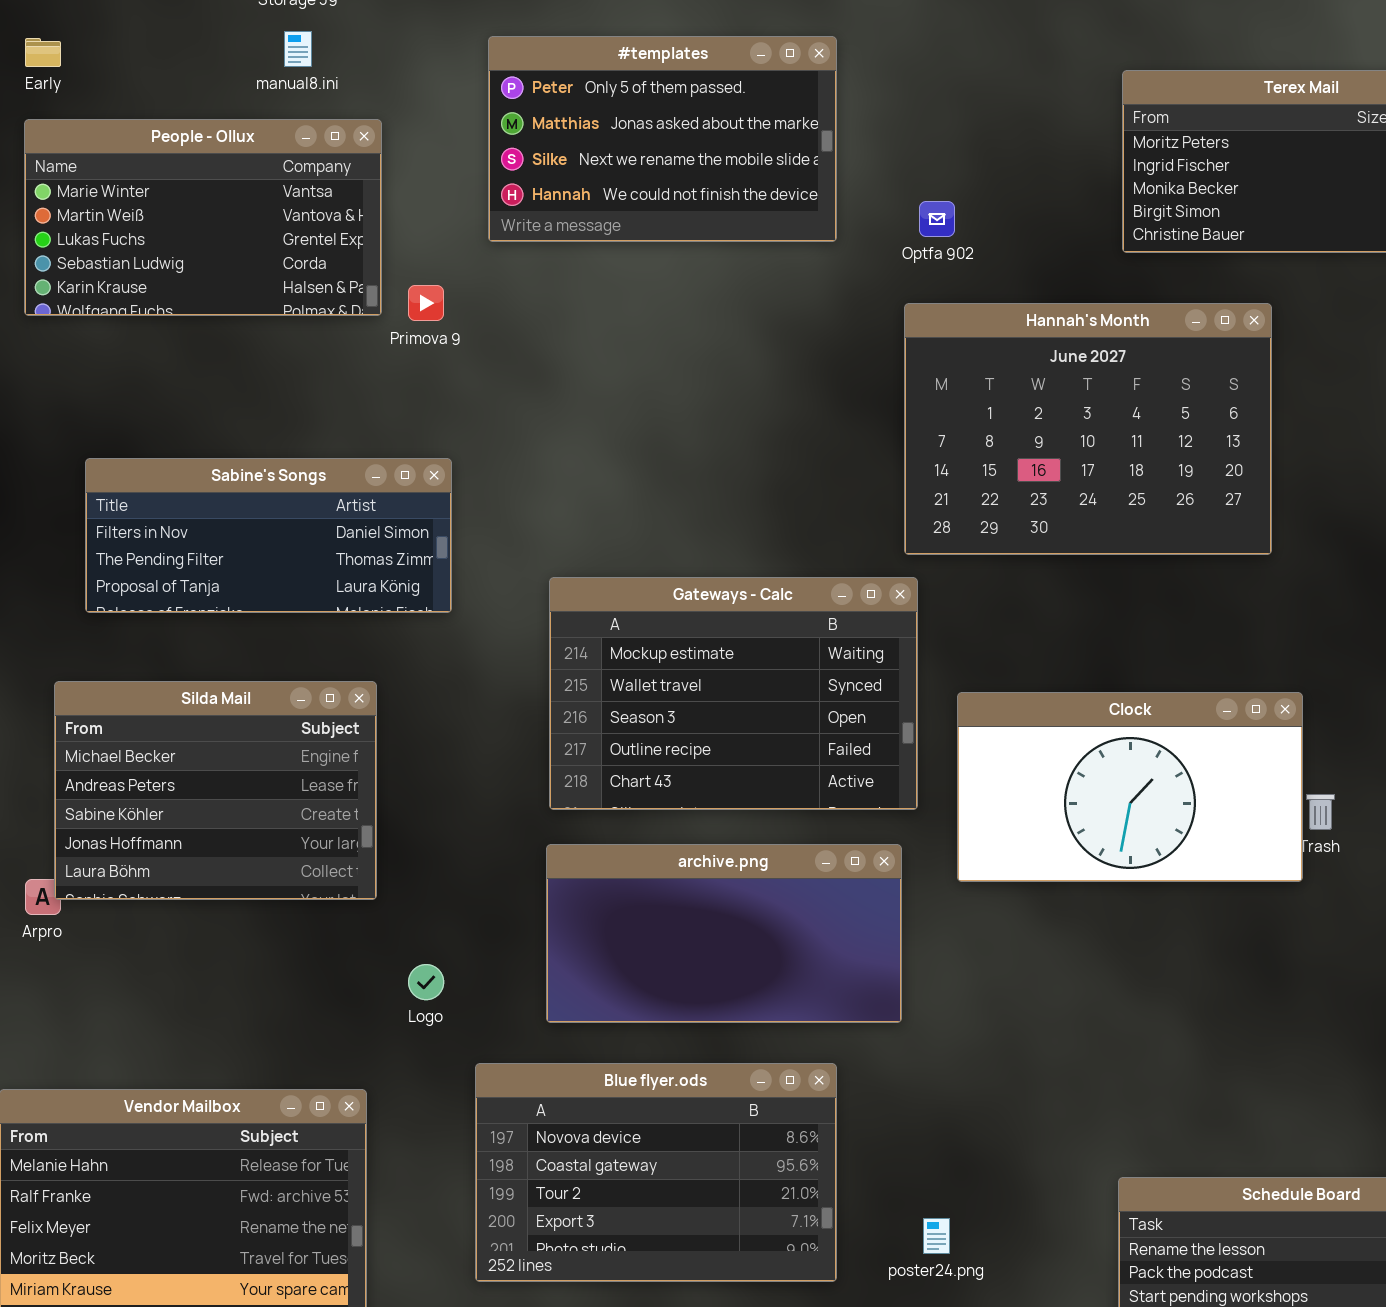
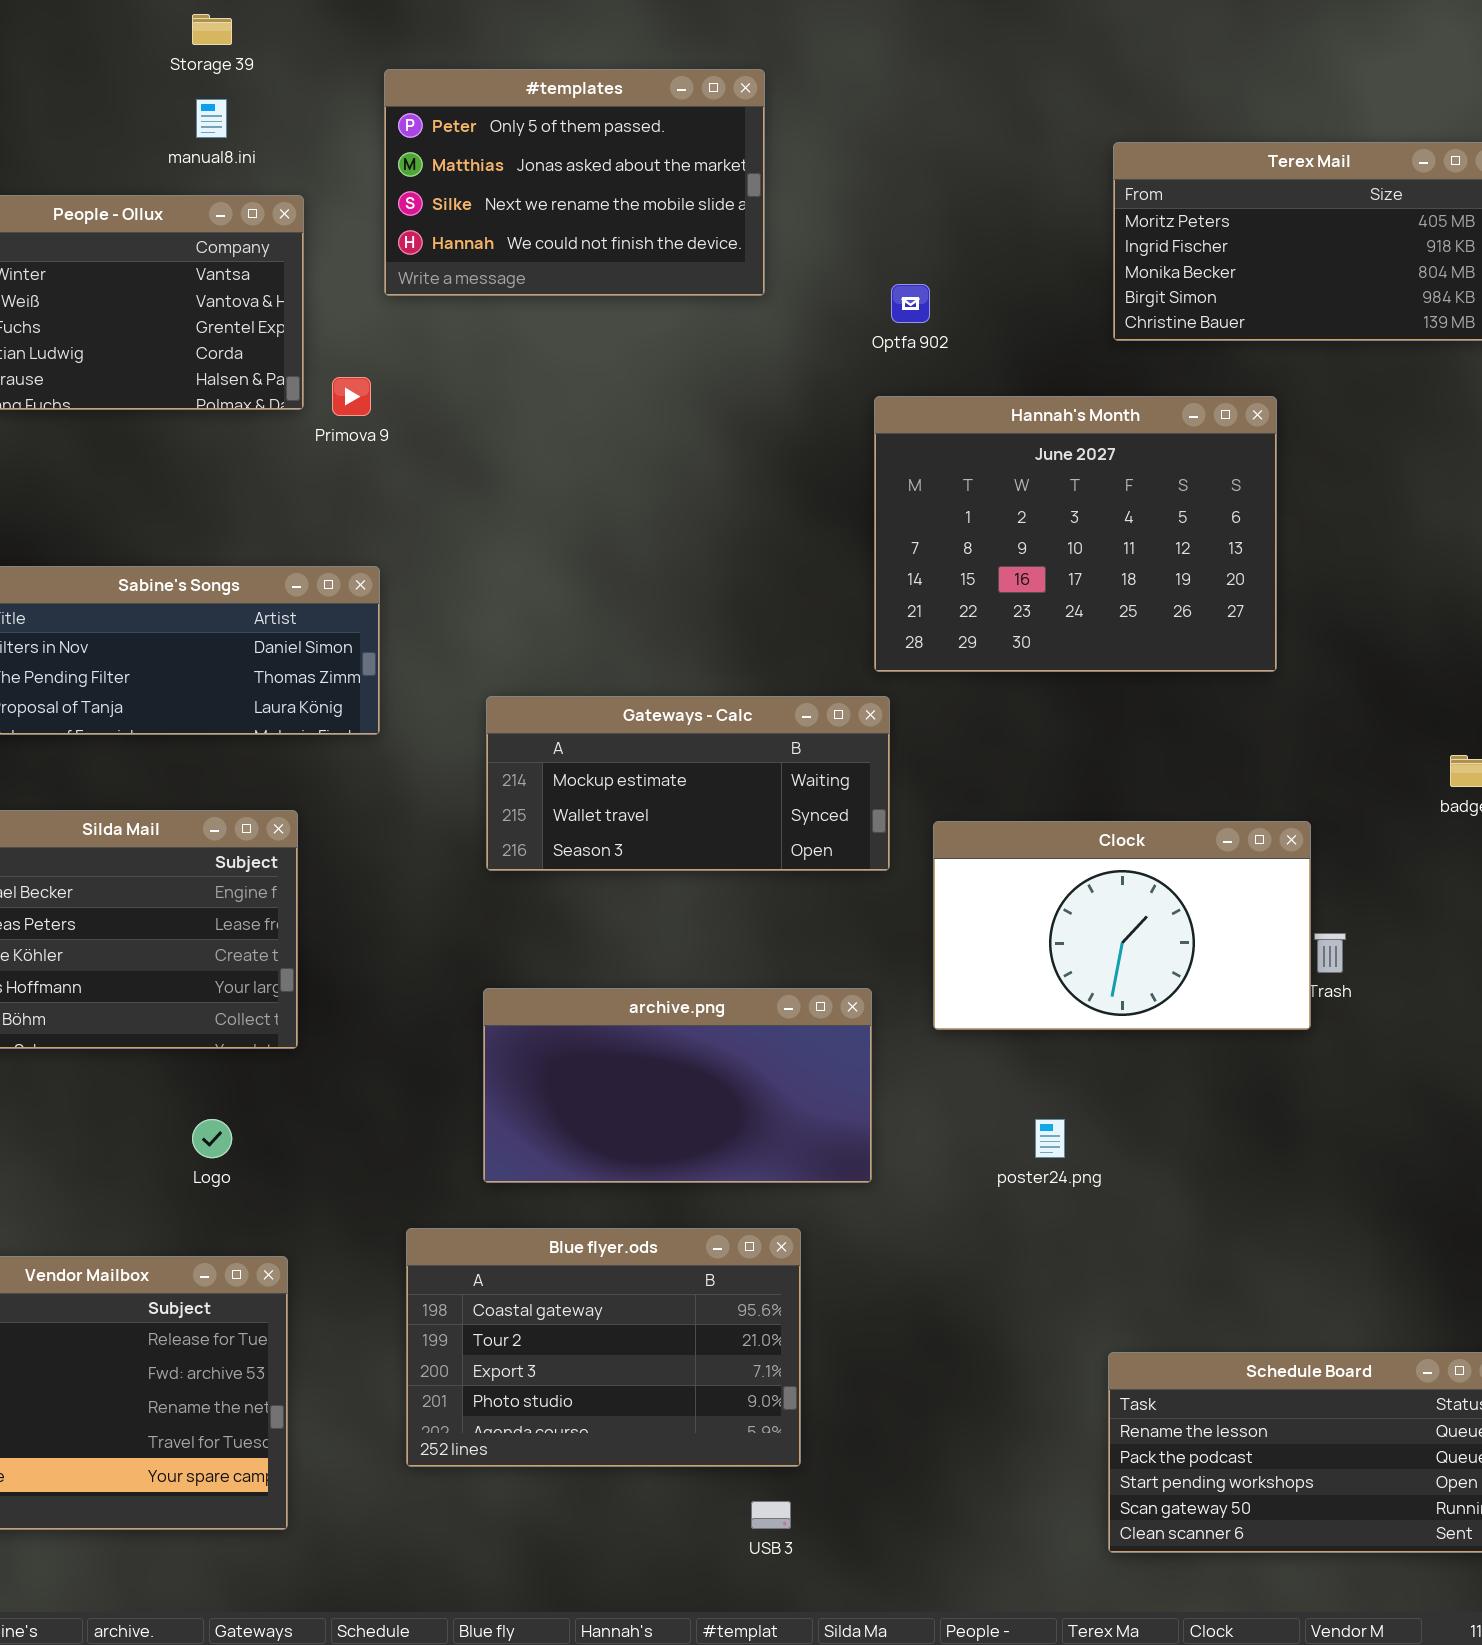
#templates: [488,36,837,242] -> [384,69,765,296], moved
Gateways - Calc: [549,577,918,810] -> [486,696,890,871], resized
Logo: [408,964,444,1000] -> [192,1119,232,1158], moved
Blue flyer.ods: [475,1063,837,1282] -> [406,1228,801,1467], scrolled down 1 row
poster24.png: [923,1218,950,1254] -> [1035,1119,1065,1158], moved

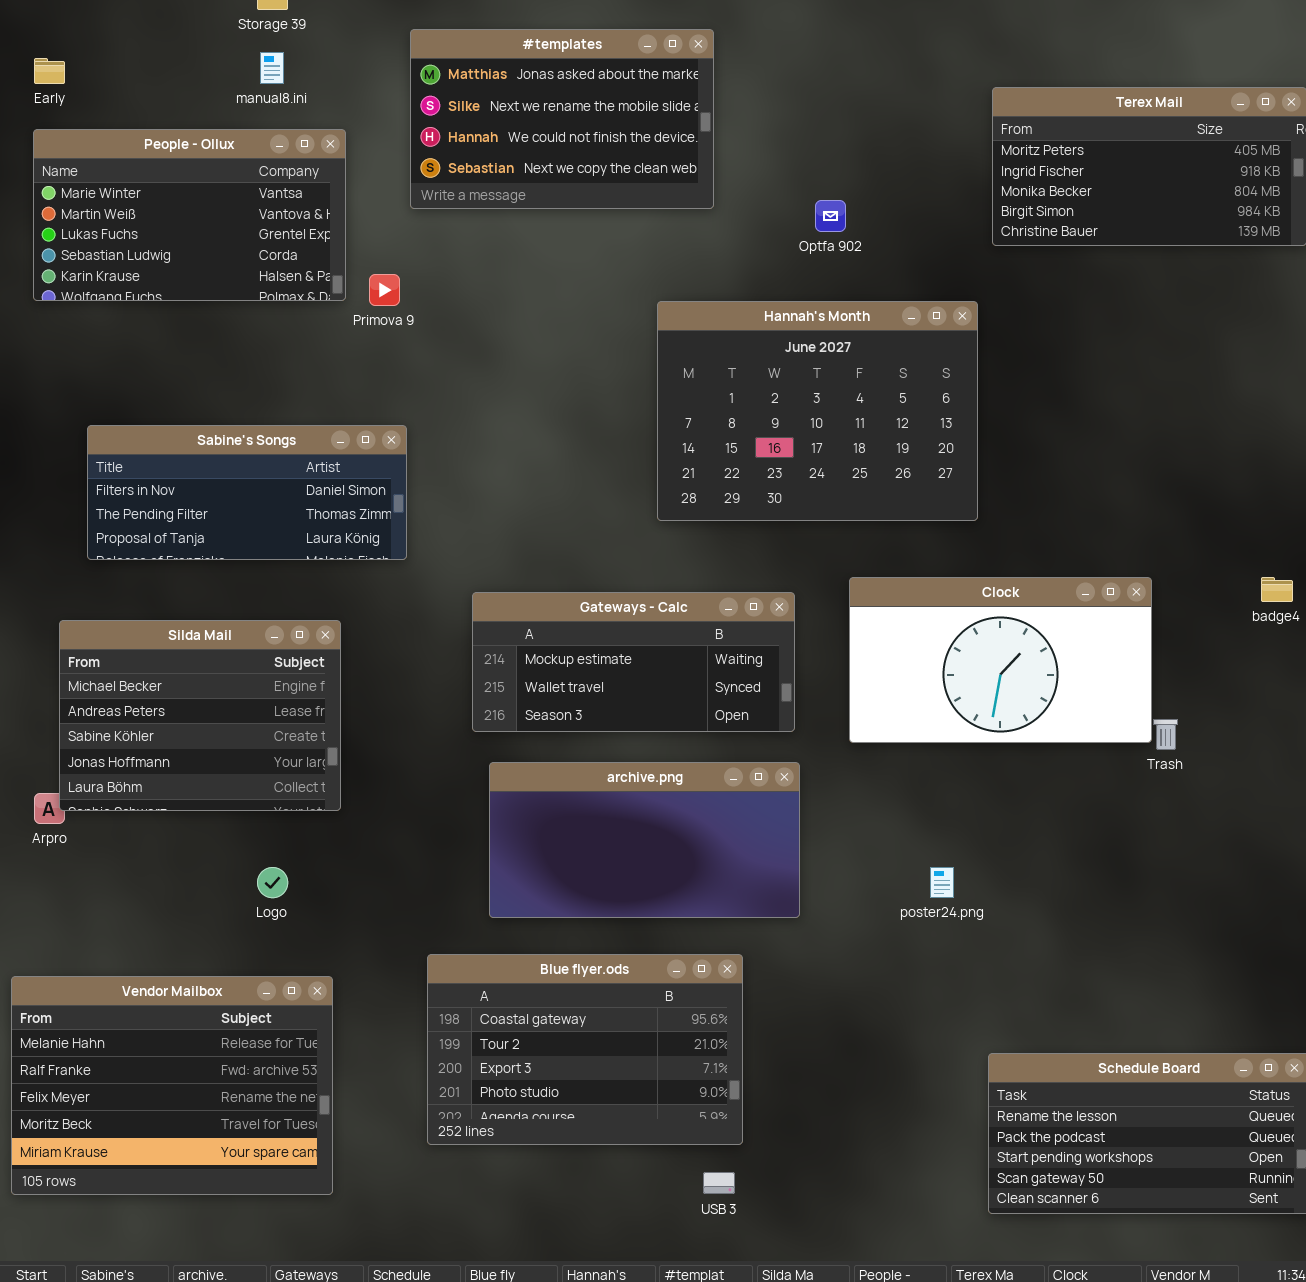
#templates: [384,69,765,296] -> [410,29,714,209], scrolled down 1 row
Hannah's Month: [874,396,1277,672] -> [657,301,978,521], moved
Gateways - Calc: [486,696,890,871] -> [472,592,795,732], moved
Clock: [933,821,1311,1030] -> [849,577,1152,743], moved

